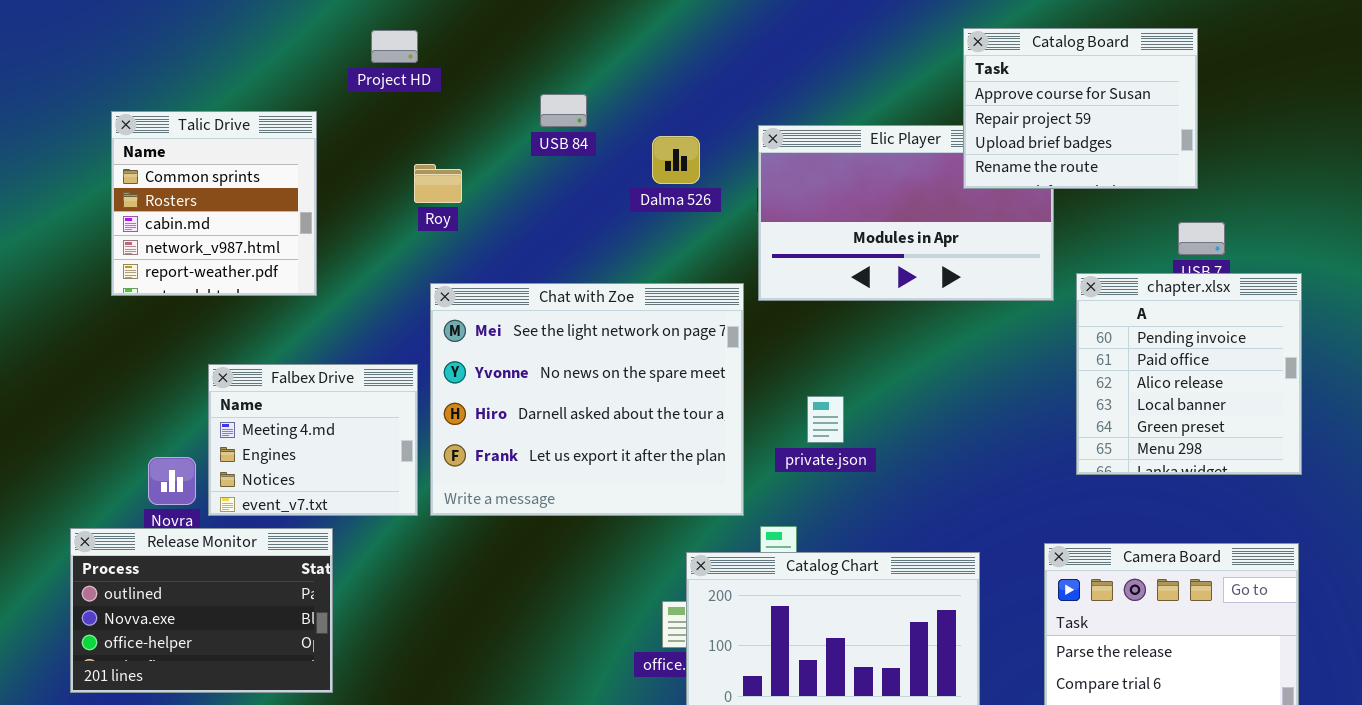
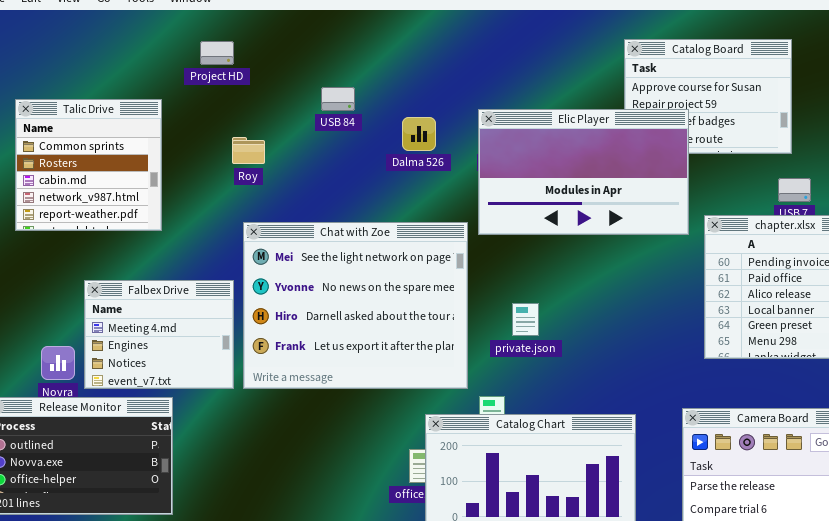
Elic Player: [758,125,1054,301] -> [478,109,689,235], raised

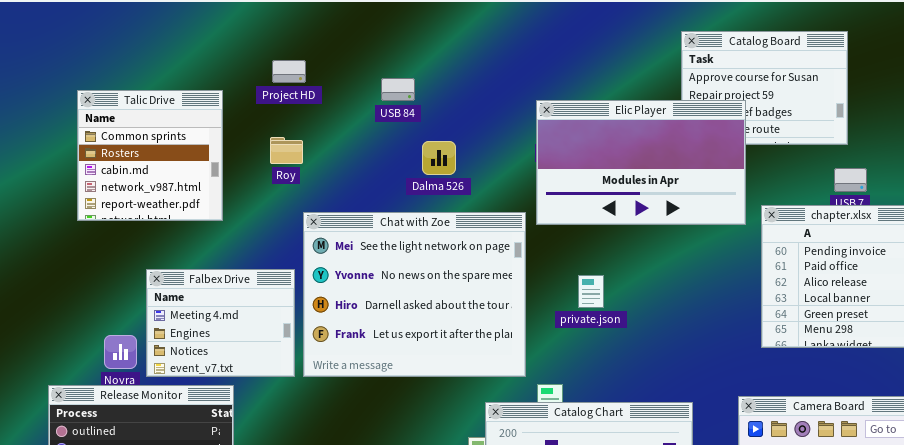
Project HD: [200,41,234,65] -> [272,60,306,83], moved
Dalma 526: [402,117,436,151] -> [422,141,456,175], moved
Roy: [232,137,265,164] -> [270,137,303,164], moved
private.json: [512,303,539,336] -> [578,275,604,308], moved

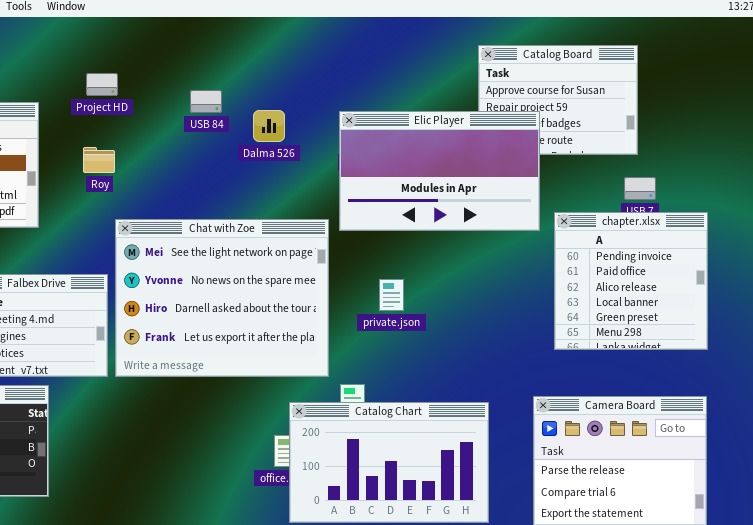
Dalma 526: [422,141,456,175] -> [253,110,285,142], moved

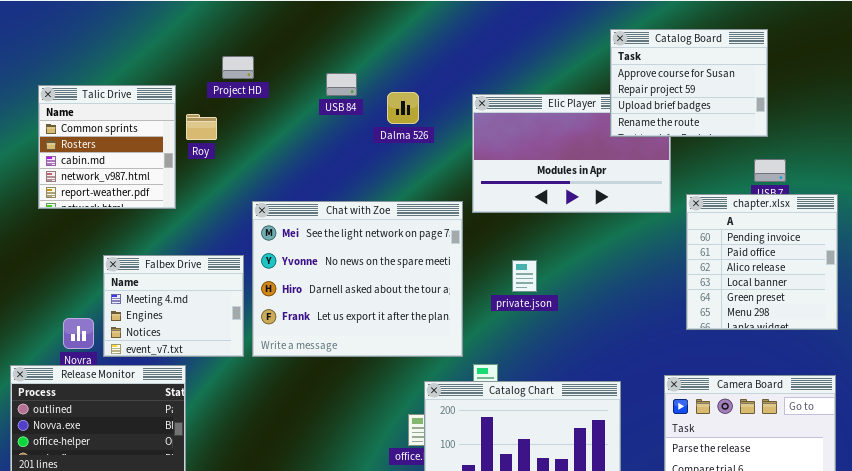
Catalog Board: [478,45,638,155] -> [610,29,768,137], raised
Roy: [83,147,115,173] -> [186,114,217,140], moved

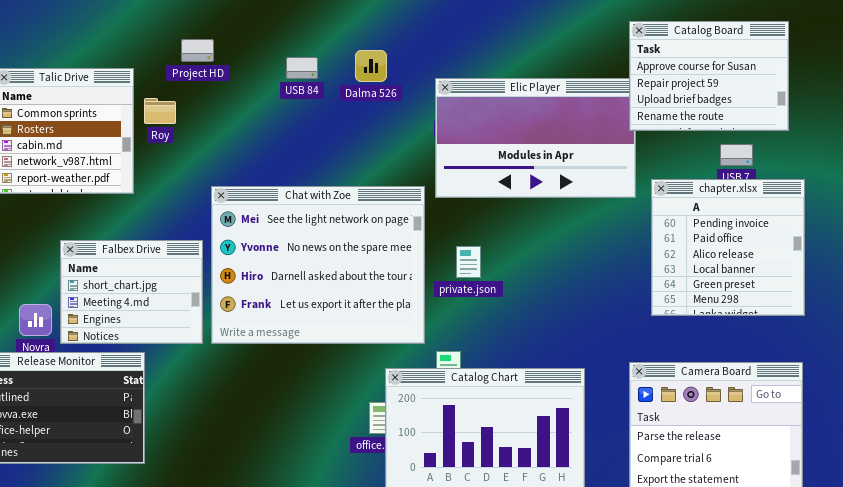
Catalog Board: [610,29,768,137] -> [629,21,789,131], moved
Dalma 526: [387,92,419,124] -> [355,50,387,82], moved
Falbex Drive: [103,255,244,357] -> [60,240,203,344], scrolled up 1 row
private.json: [512,260,537,292] -> [456,246,481,278], moved

